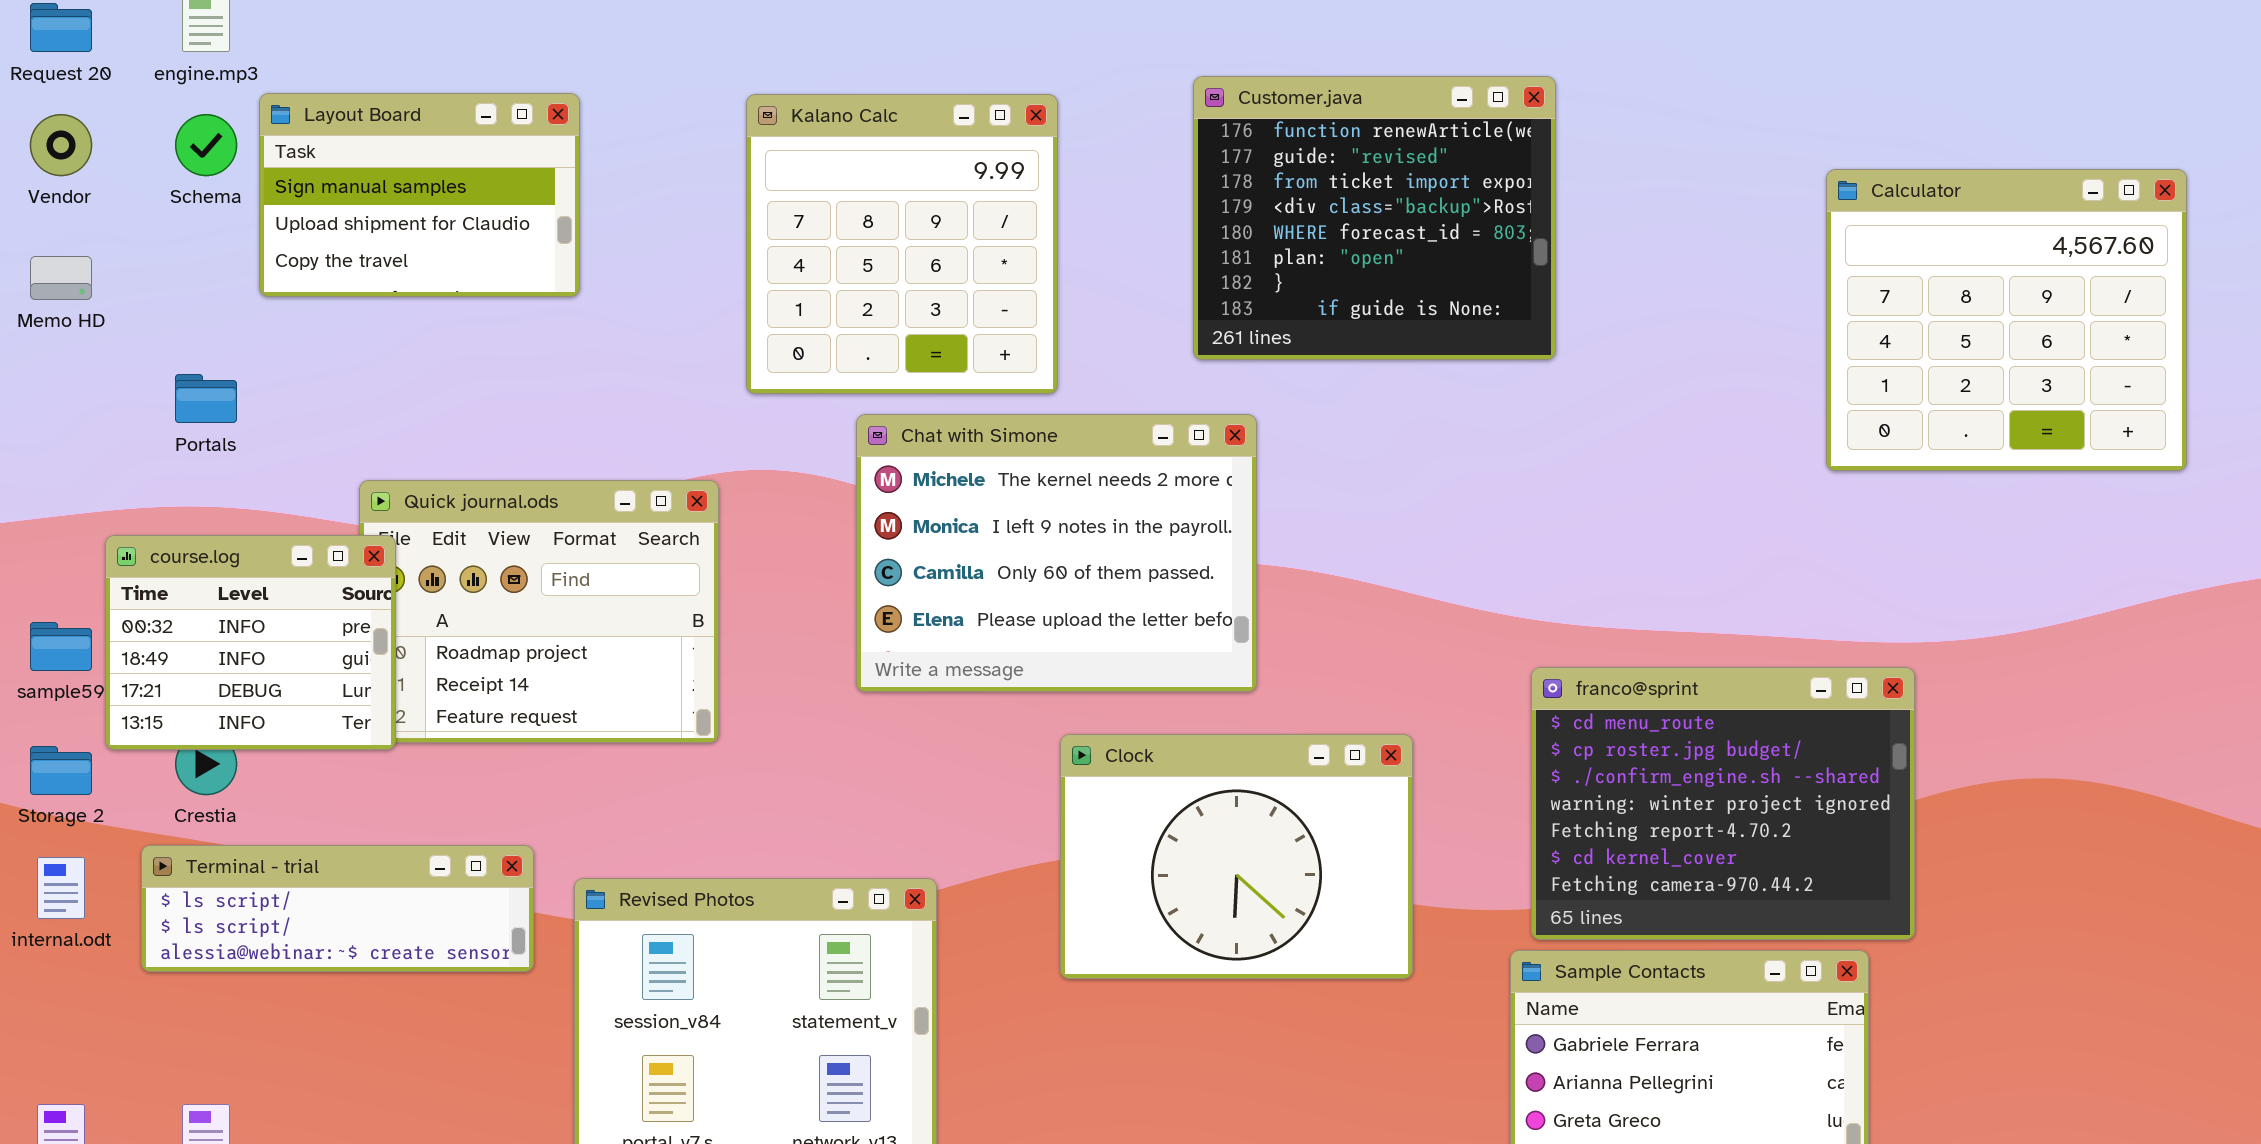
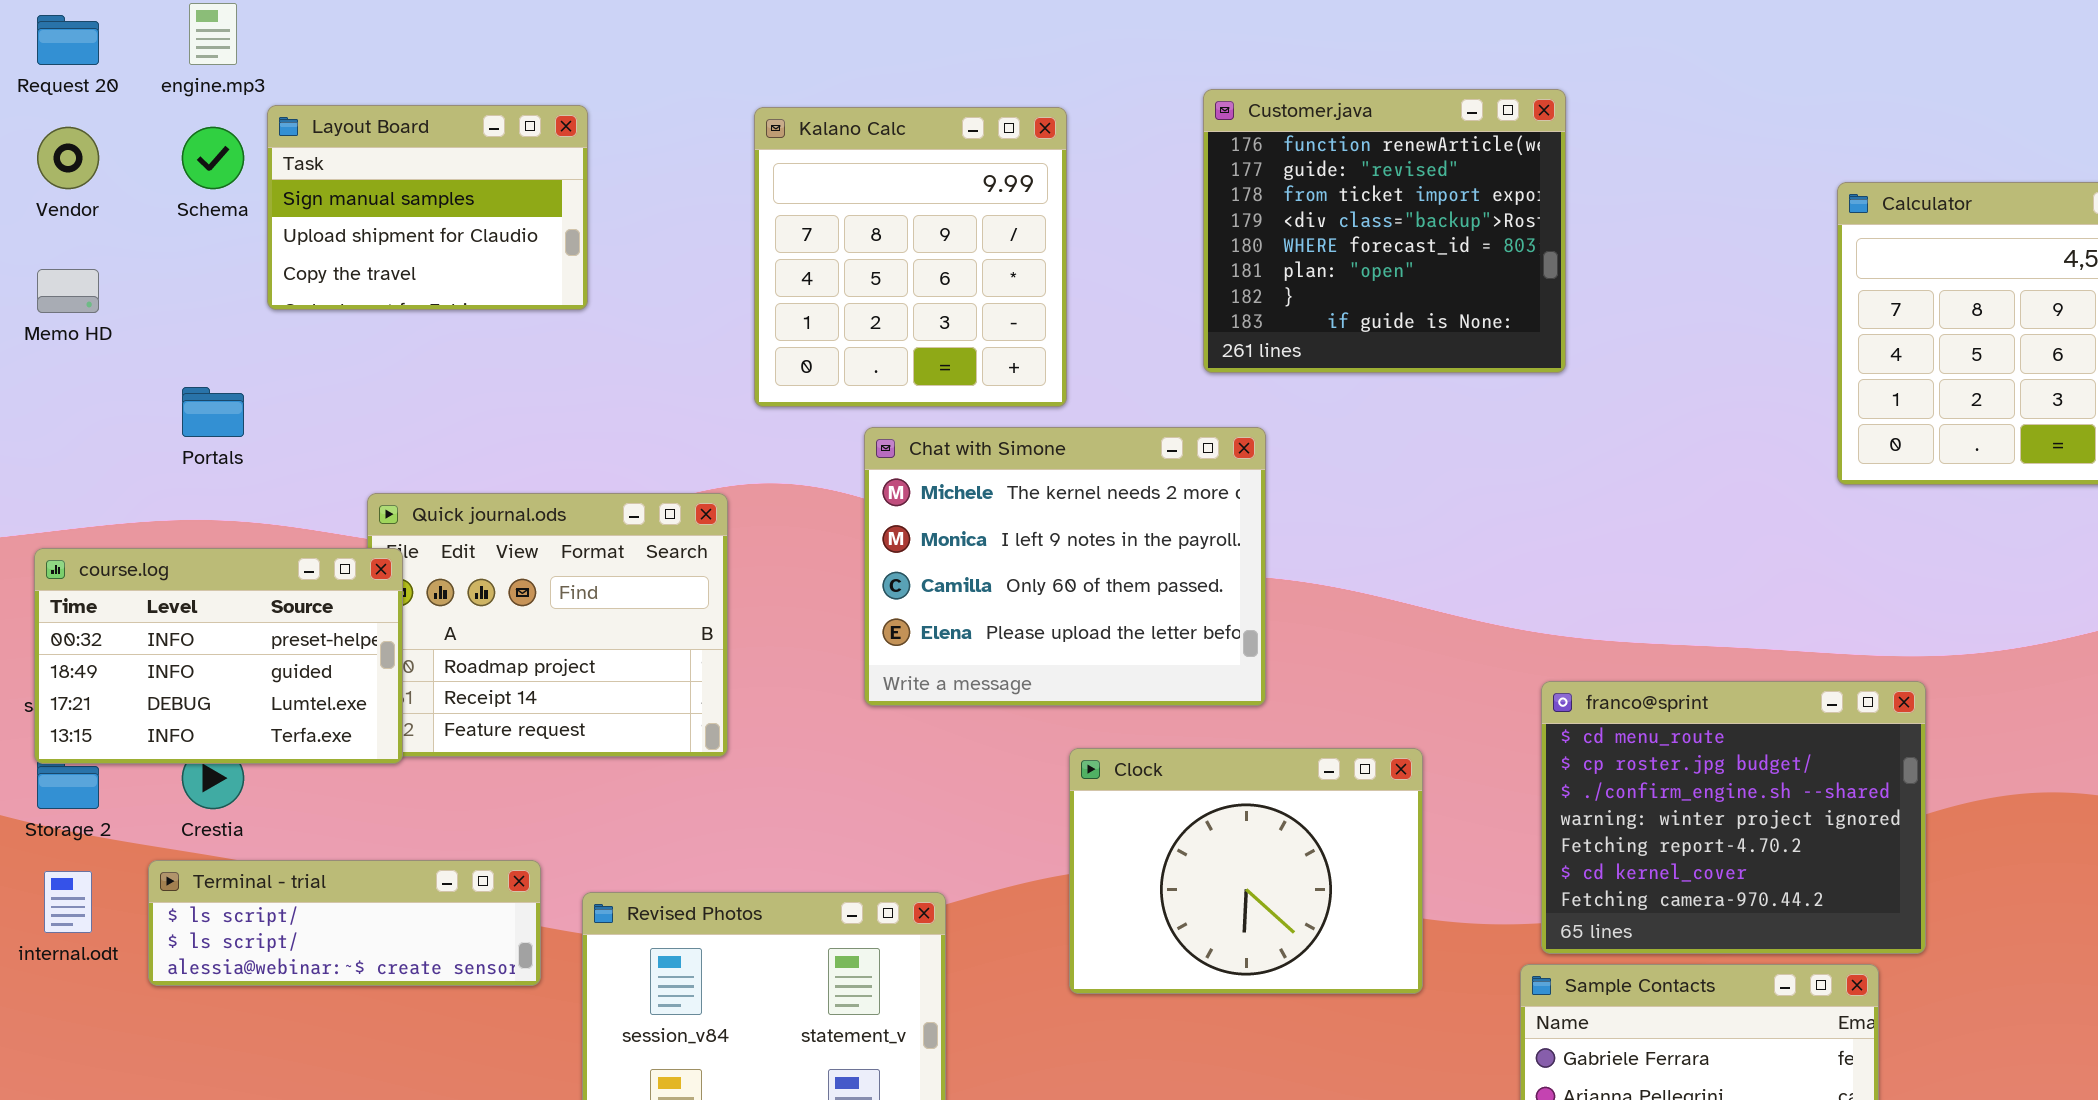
course.log: [105,535,396,750] -> [34,548,403,764], resized

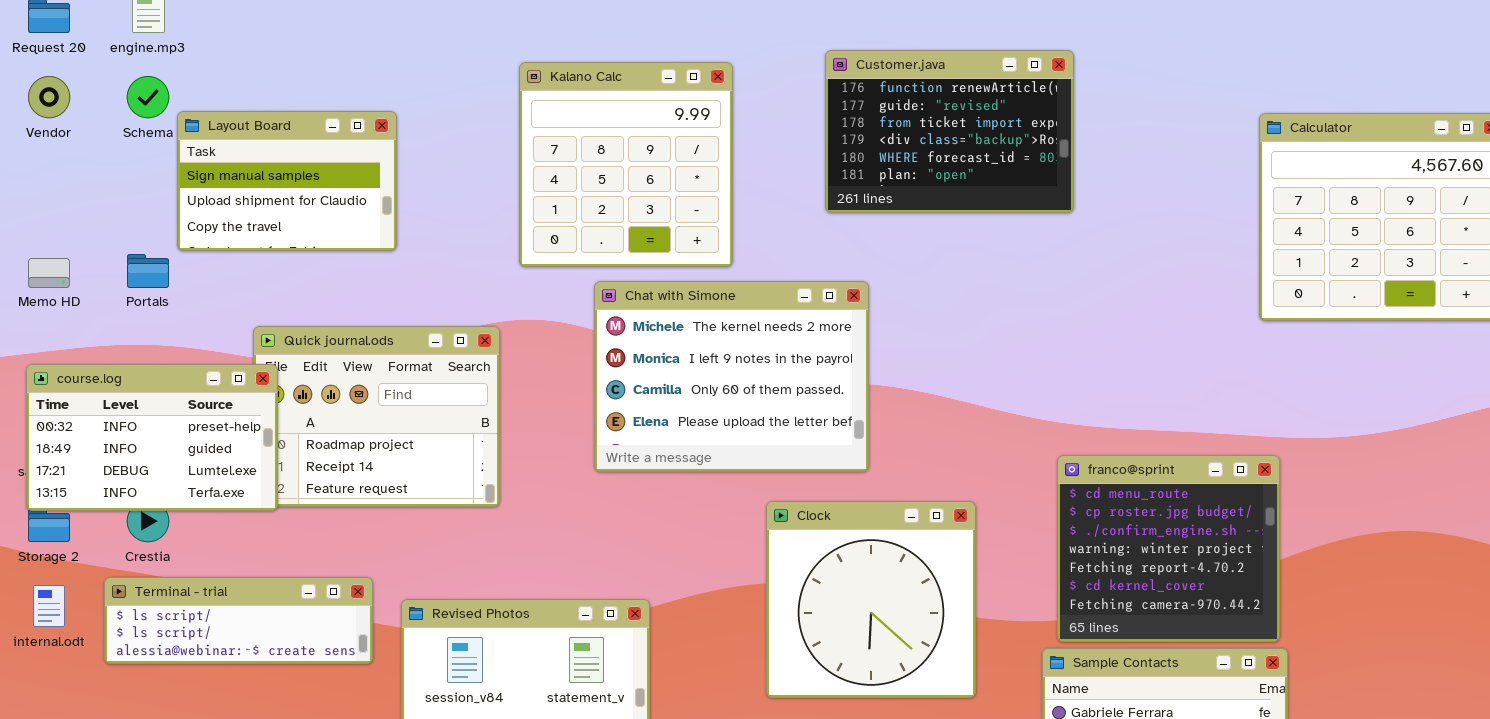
Customer.java: [1203,89,1566,373] -> [825,50,1074,213], resized
Layout Board: [267,105,588,310] -> [177,111,397,251], moved
Memo HD: [37,269,99,313] -> [28,258,70,288], moved
franco@sprint: [1541,681,1926,954] -> [1057,455,1280,642], resized
Clock: [1069,748,1423,994] -> [766,501,976,698], resized

